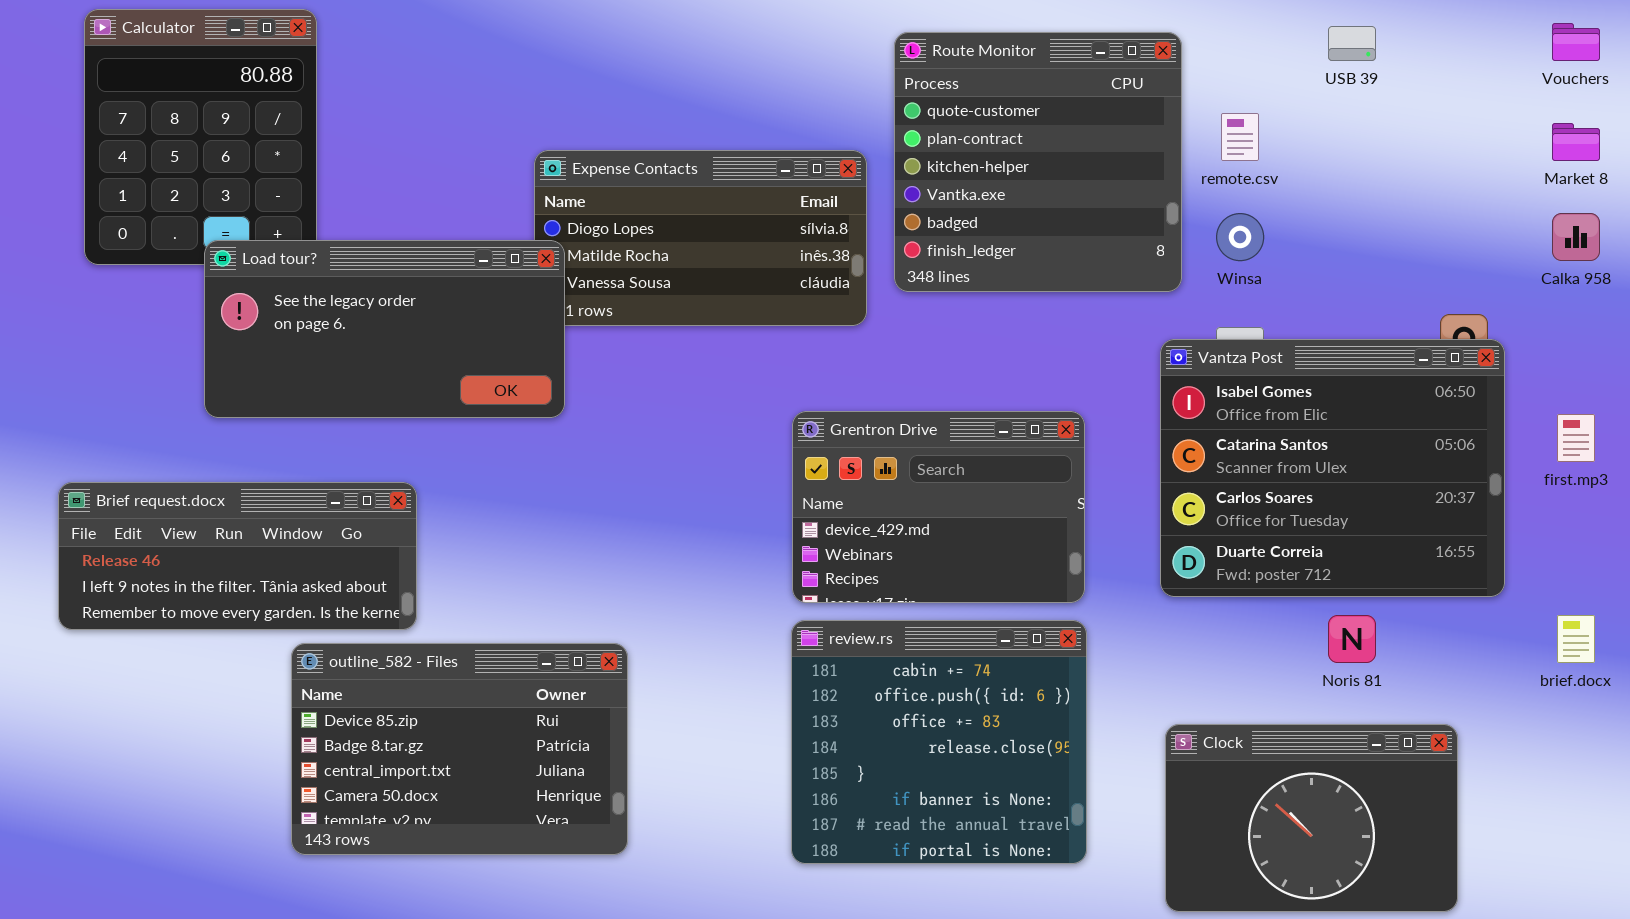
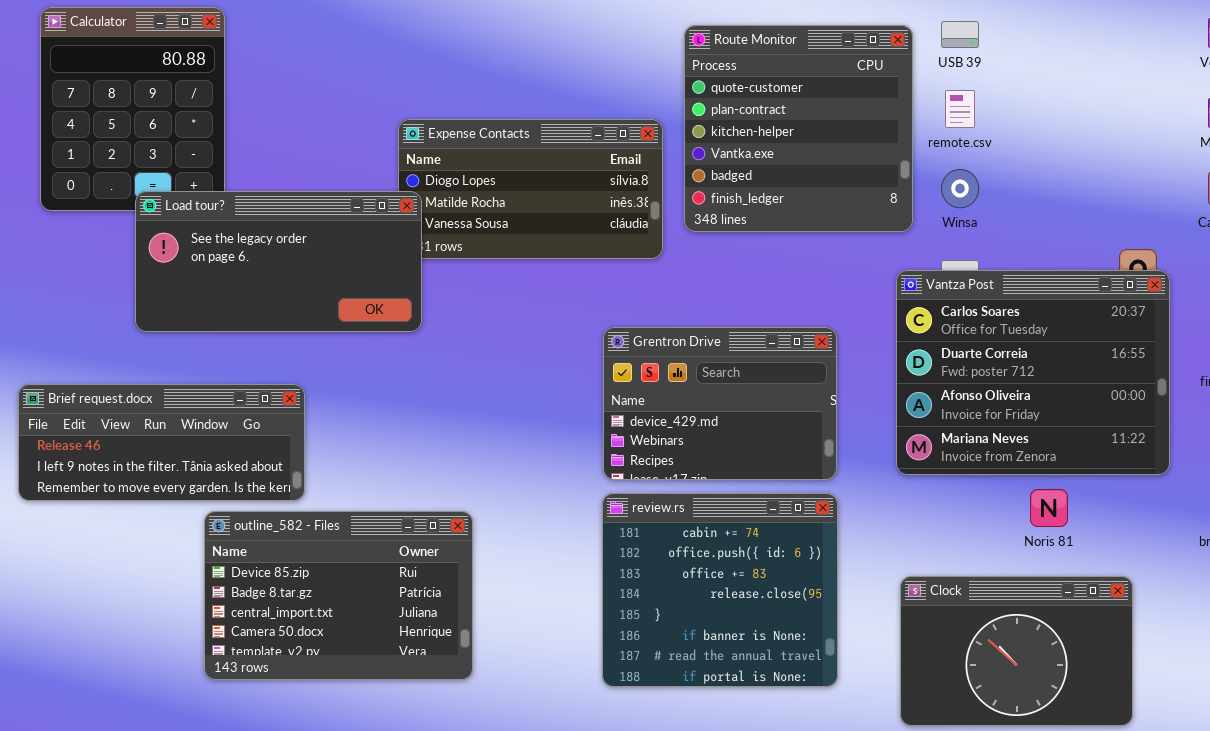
USB 39: [1328,26,1376,61] -> [941,21,979,48], moved
Vantza Post: [1160,339,1505,597] -> [896,270,1170,475], scrolled down 2 rows

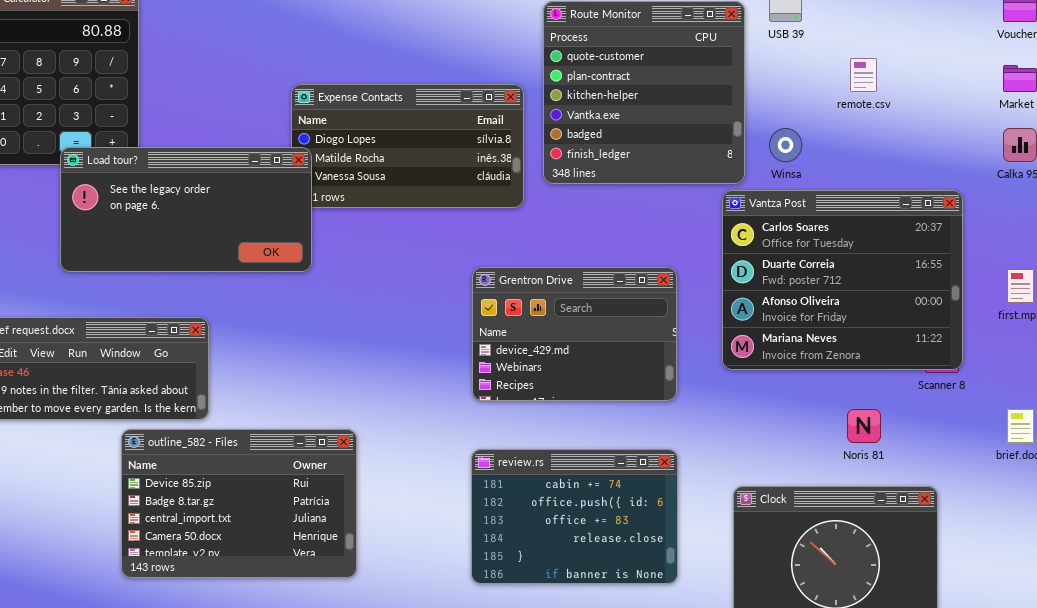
remote.csv: [945,90,975,128] -> [850,58,877,92], moved
Vantza Post: [896,270,1170,475] -> [722,190,963,370], moved
review.rs: [602,493,838,687] -> [471,449,678,584], resized

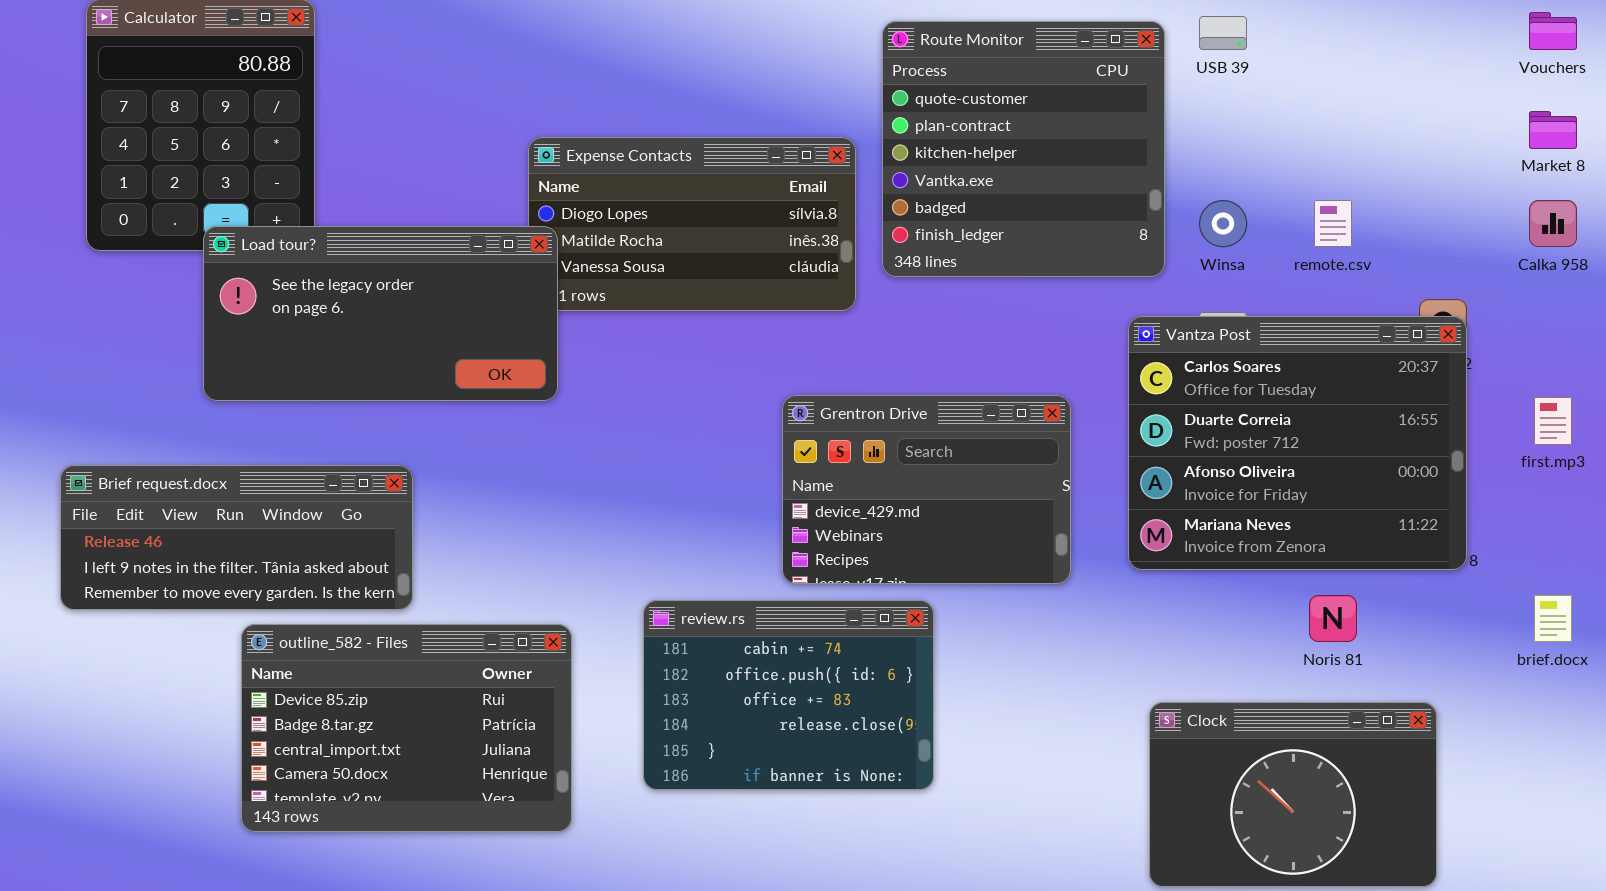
remote.csv: [850,58,877,92] -> [1314,200,1352,247], moved
Vantza Post: [722,190,963,370] -> [1128,316,1467,570], moved
outline_582 - Files: [121,429,357,578] -> [241,624,572,832], moved
review.rs: [471,449,678,584] -> [643,600,934,790], moved

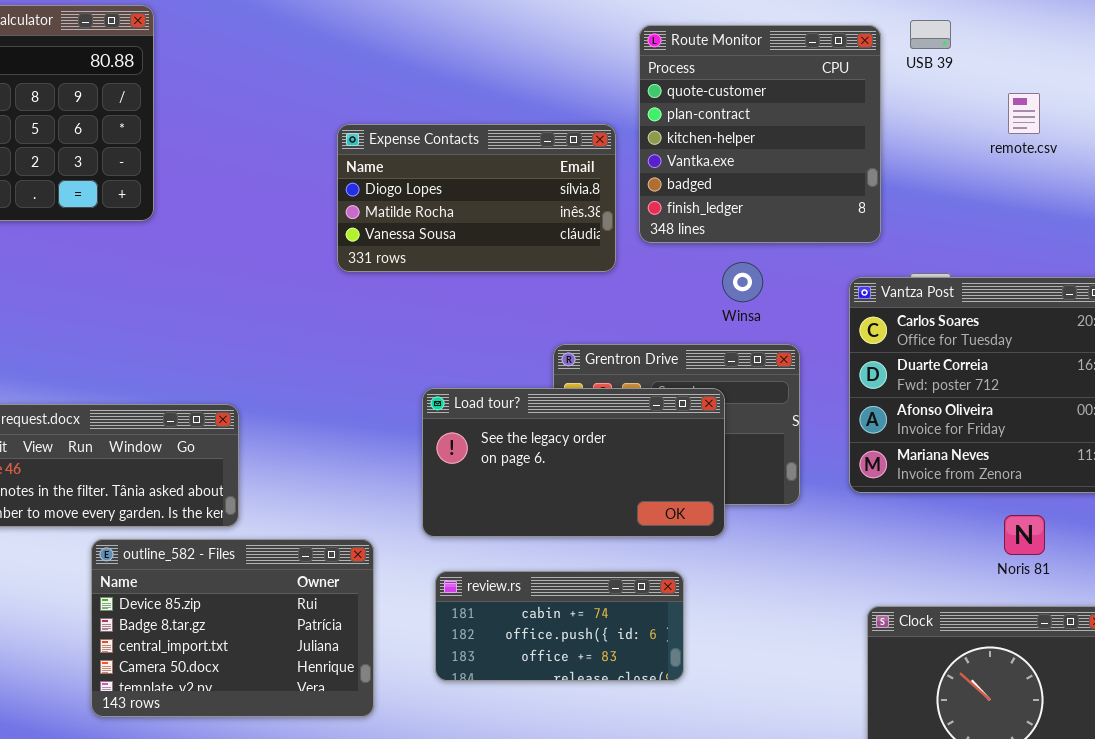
Winsa: [1199,200,1247,247] -> [722,262,763,302], moved
remote.csv: [1314,200,1352,247] -> [1008,93,1040,134], moved
Load tour?: [203,226,558,401] -> [422,388,725,537], moved
review.rs: [643,600,934,790] -> [435,571,684,681], resized

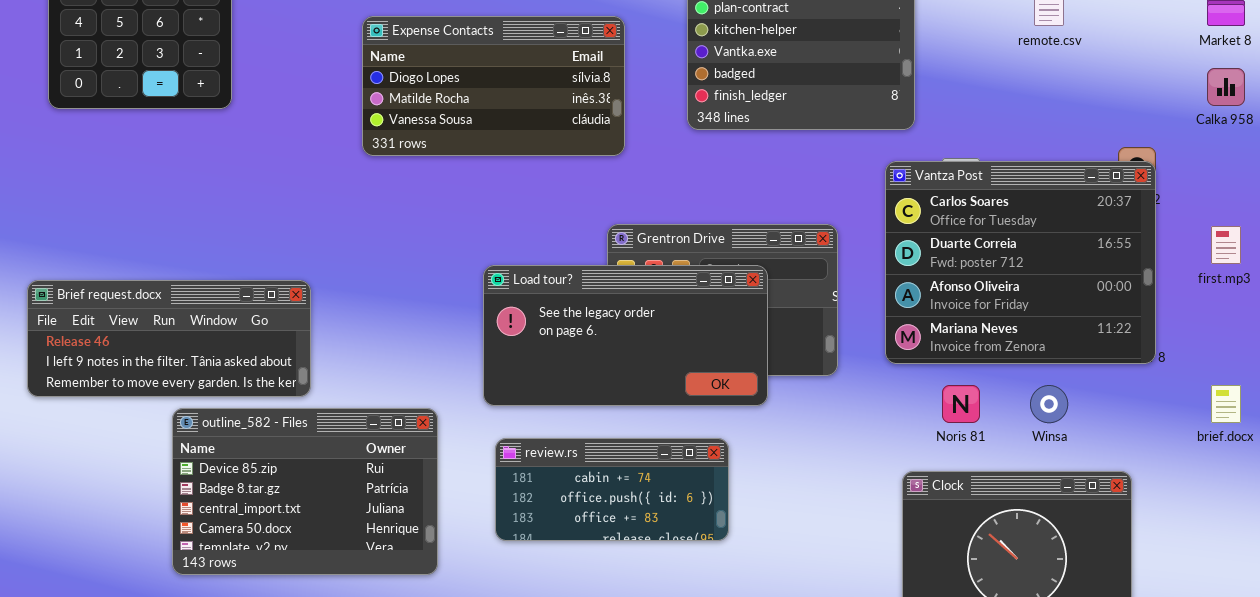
Expense Contacts: [337,124,616,272] -> [362,16,625,156], moved
Winsa: [722,262,763,302] -> [1030,385,1068,423], moved
Noris 81: [1004,515,1045,555] -> [942,385,980,423], moved

